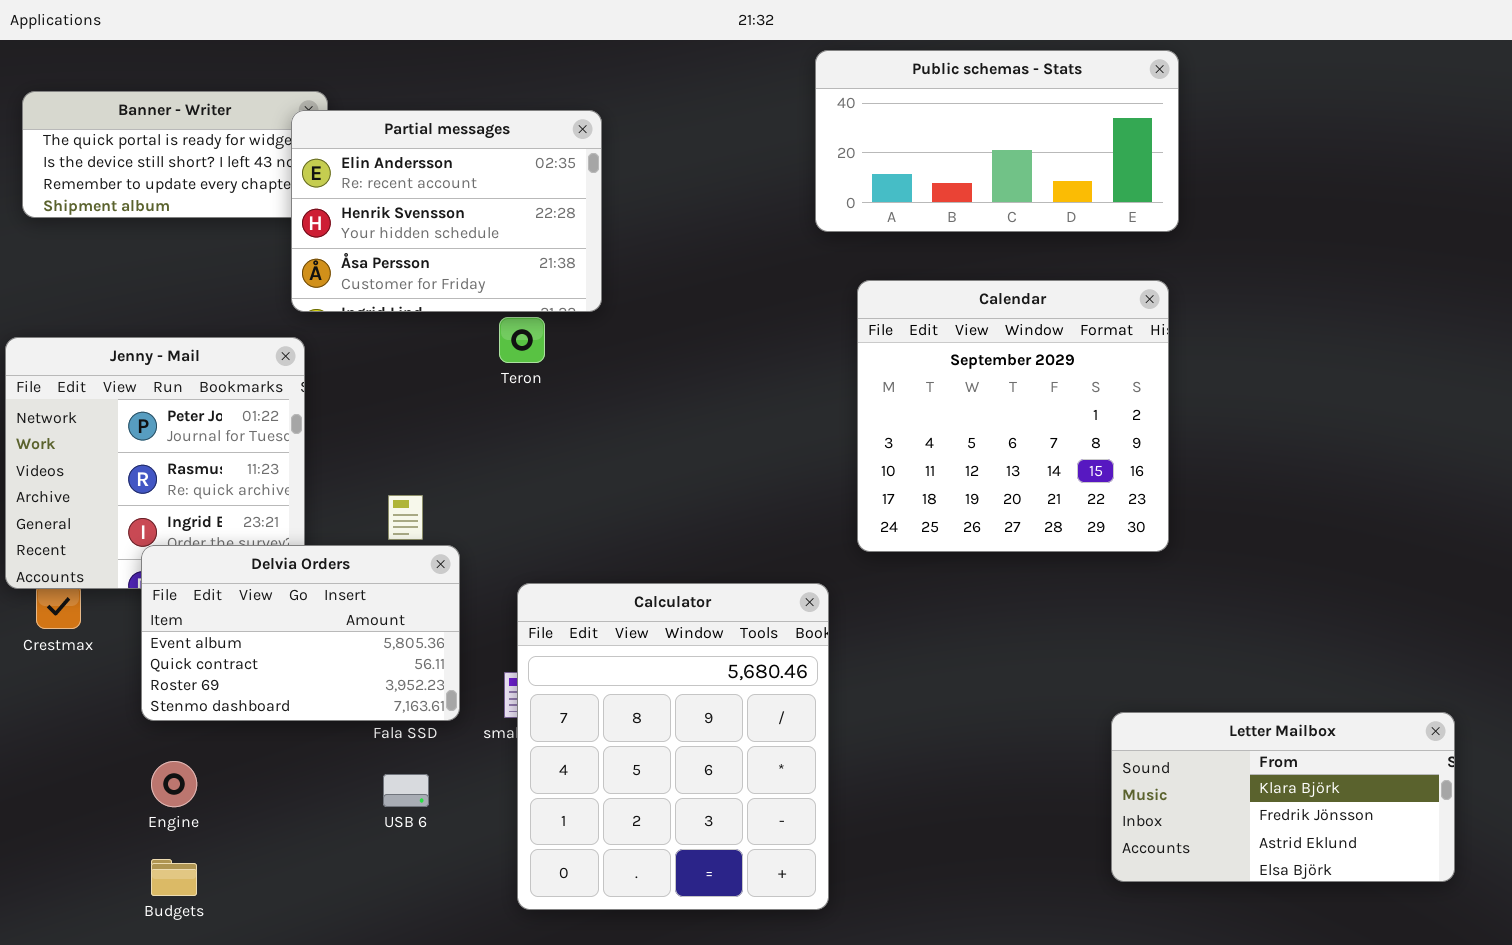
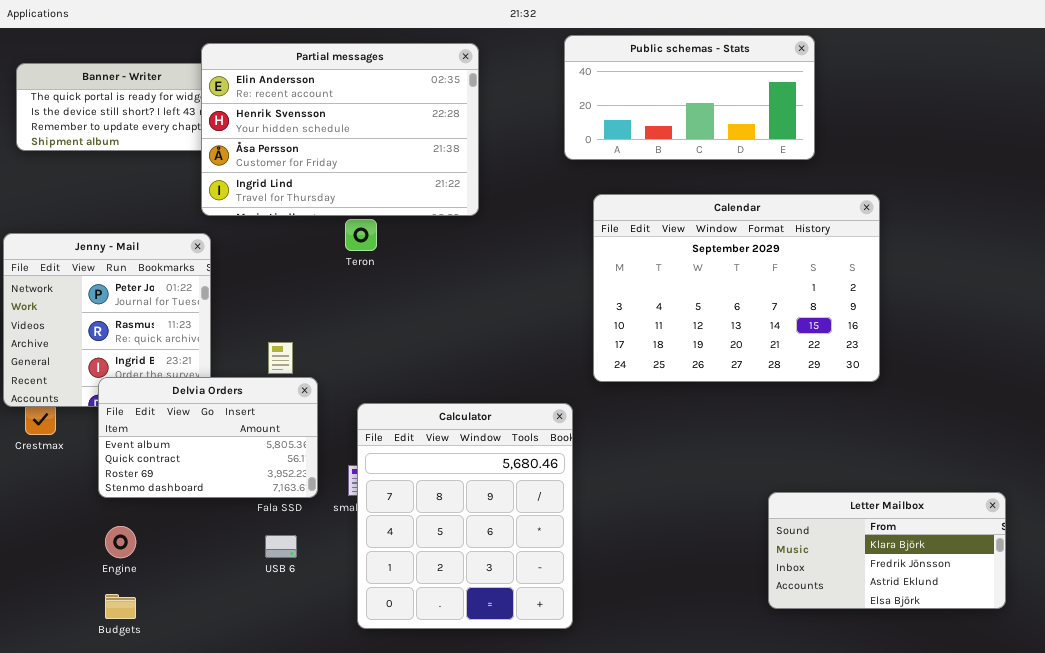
Partial messages: [291,110,602,312] -> [201,43,479,216], resized
Calendar: [857,280,1169,552] -> [593,194,880,382], resized

